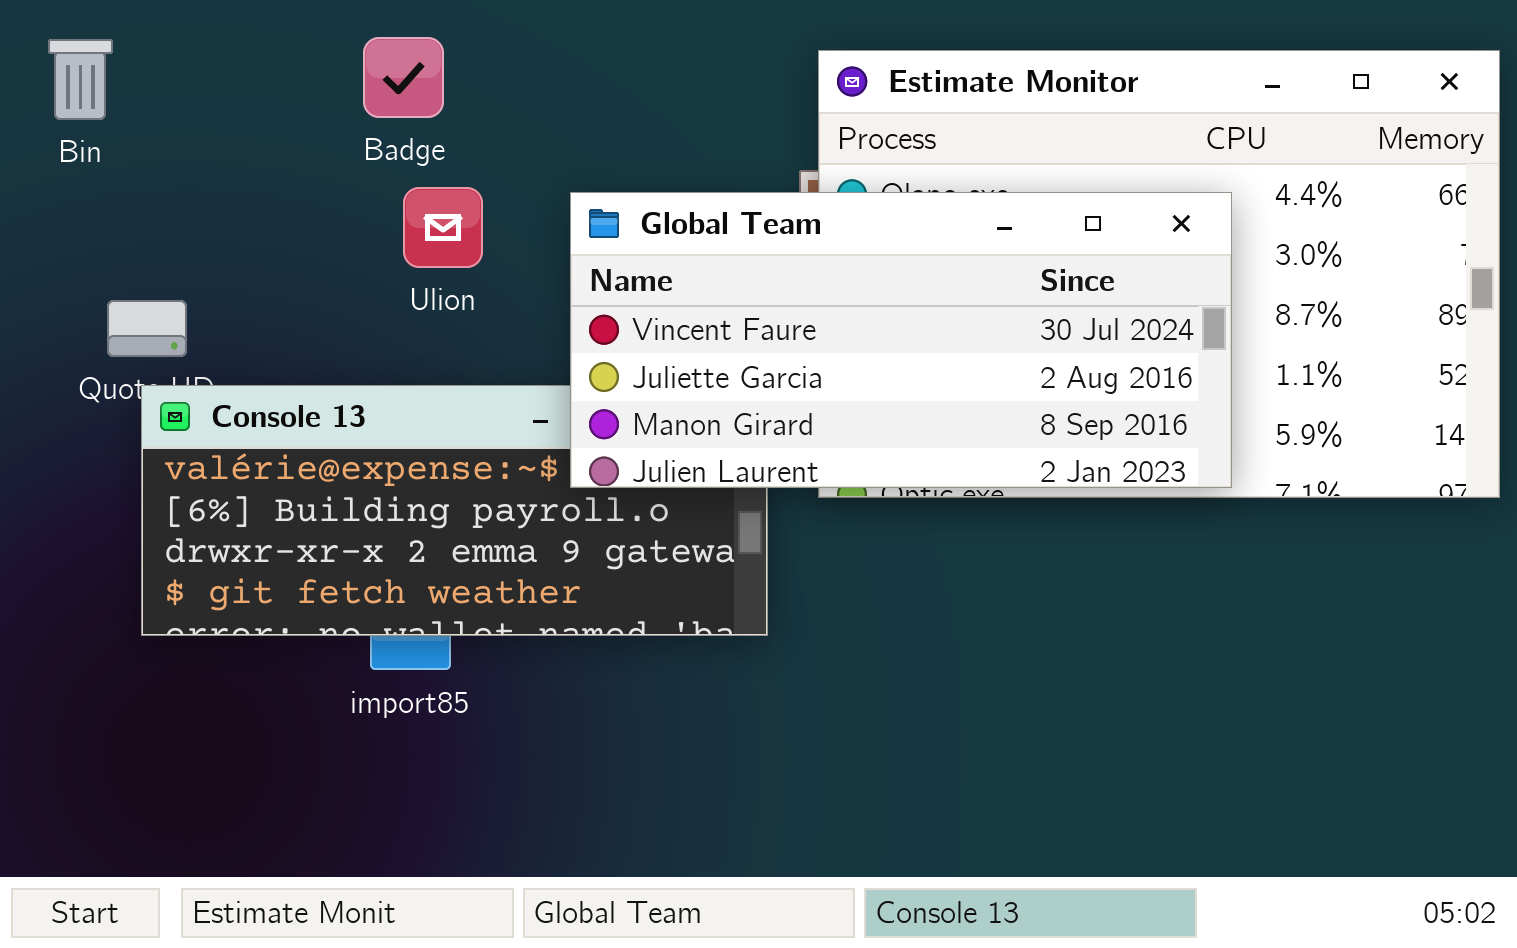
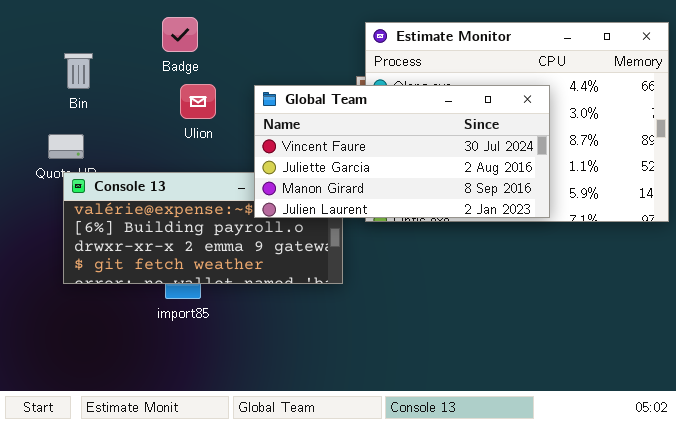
Bin: [48,39,113,120] -> [64,53,93,89], moved

